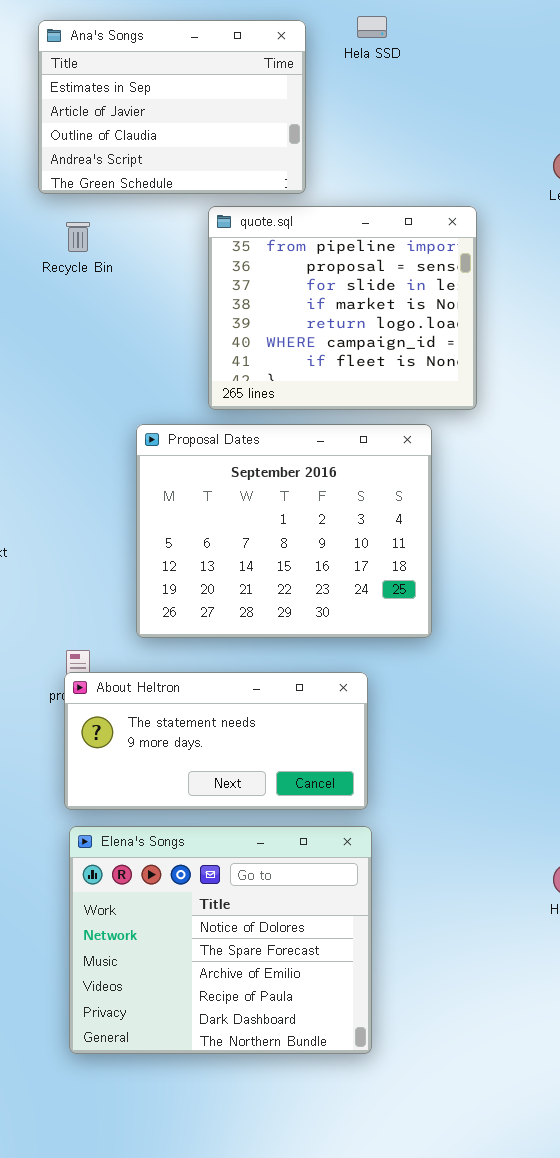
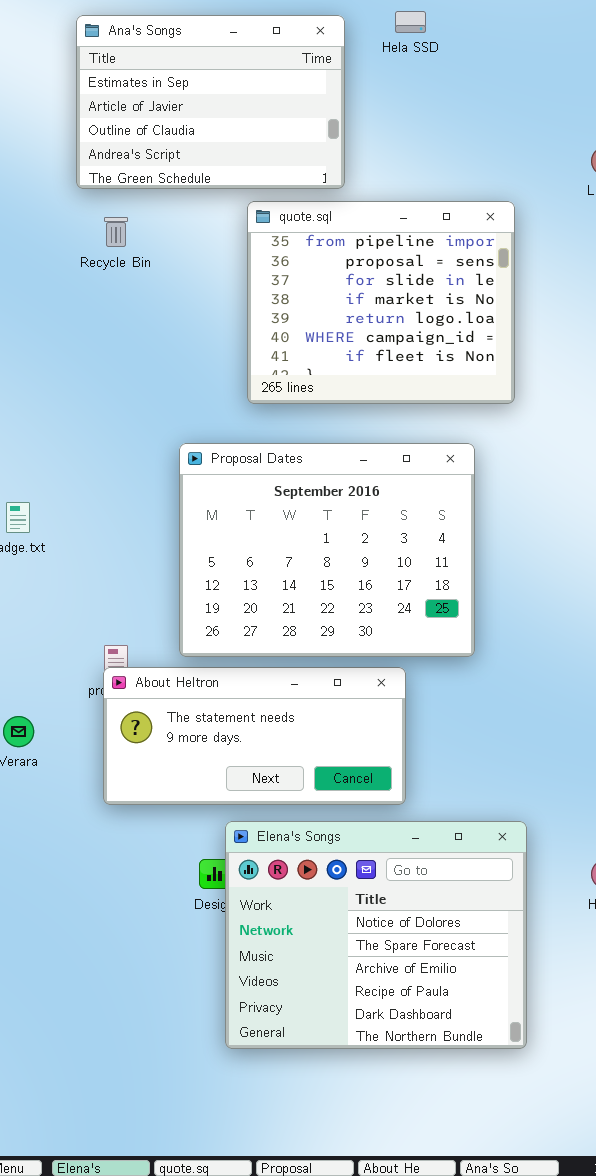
Proposal Dates: [136,424,432,638] -> [179,443,475,657], moved
Elena's Songs: [69,826,372,1054] -> [225,821,527,1049], moved

